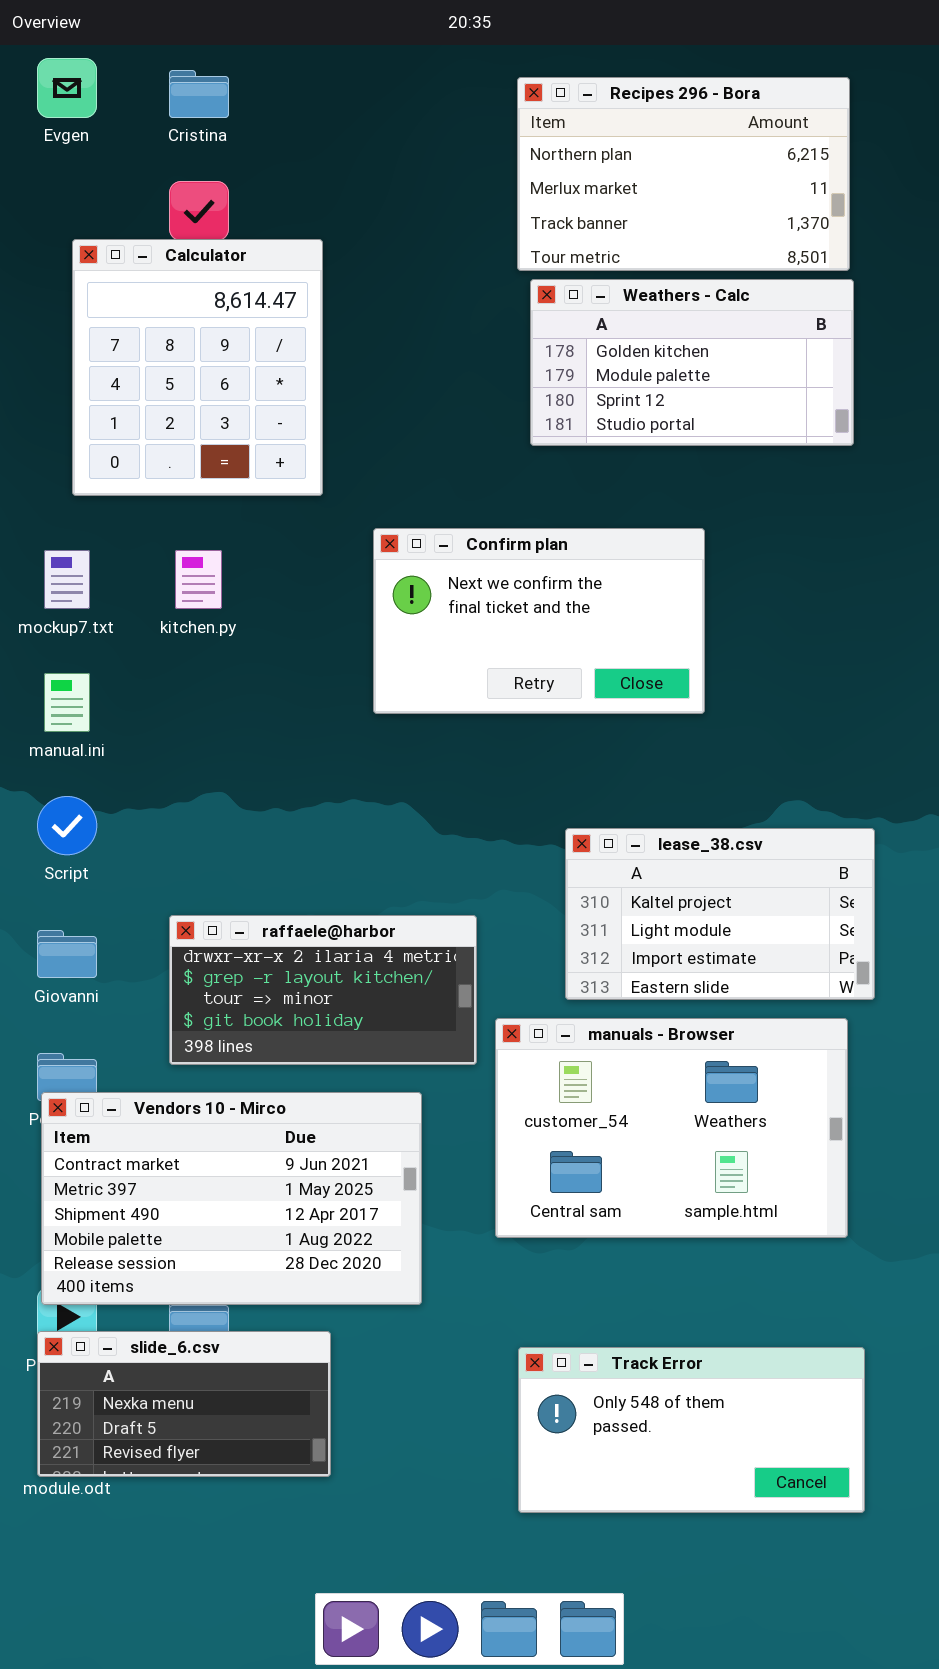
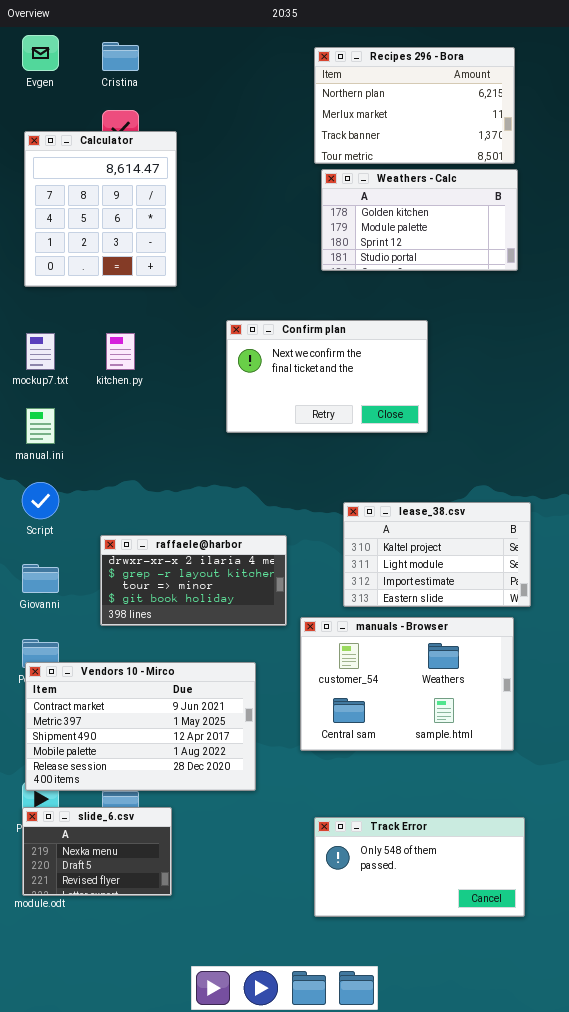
Calculator: [72,239,323,496] -> [24,131,177,287], moved
raffaele@harbor: [169,915,477,1065] -> [100,535,287,626], moved
slide_6.csv: [37,1331,331,1477] -> [22,807,172,896], resized

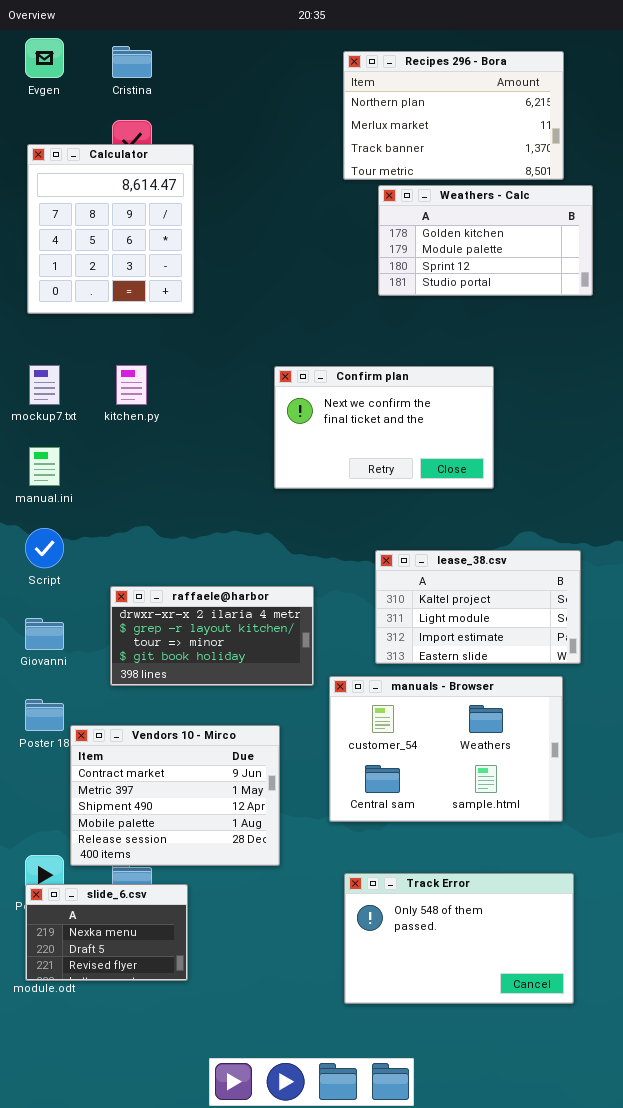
Weathers - Calc: [321,169,518,271] -> [378,185,593,296], moved
Confirm plan: [226,320,428,433] -> [274,366,494,489], moved
Vendors 10 - Mirco: [25,662,256,791] -> [70,725,280,866], resized
Track Error: [314,817,525,917] -> [344,873,574,1004], resized

